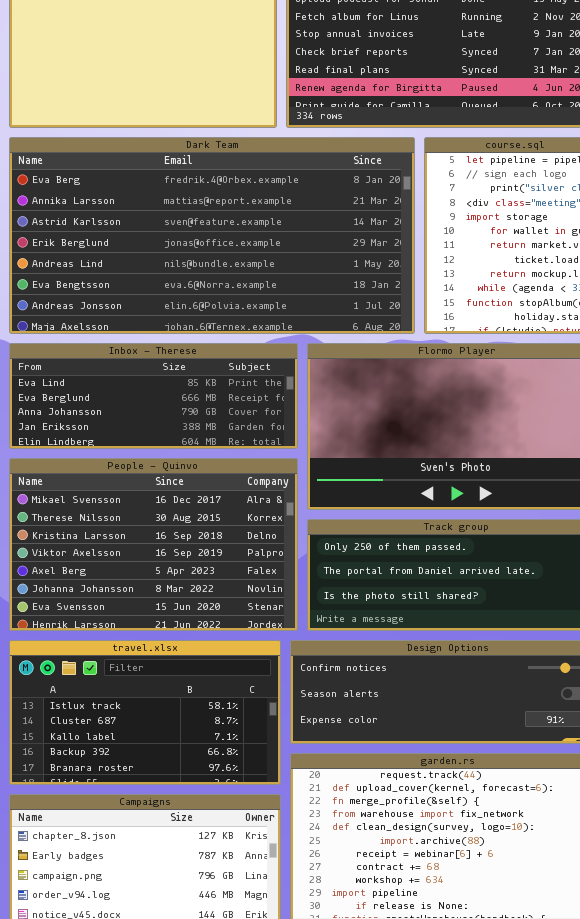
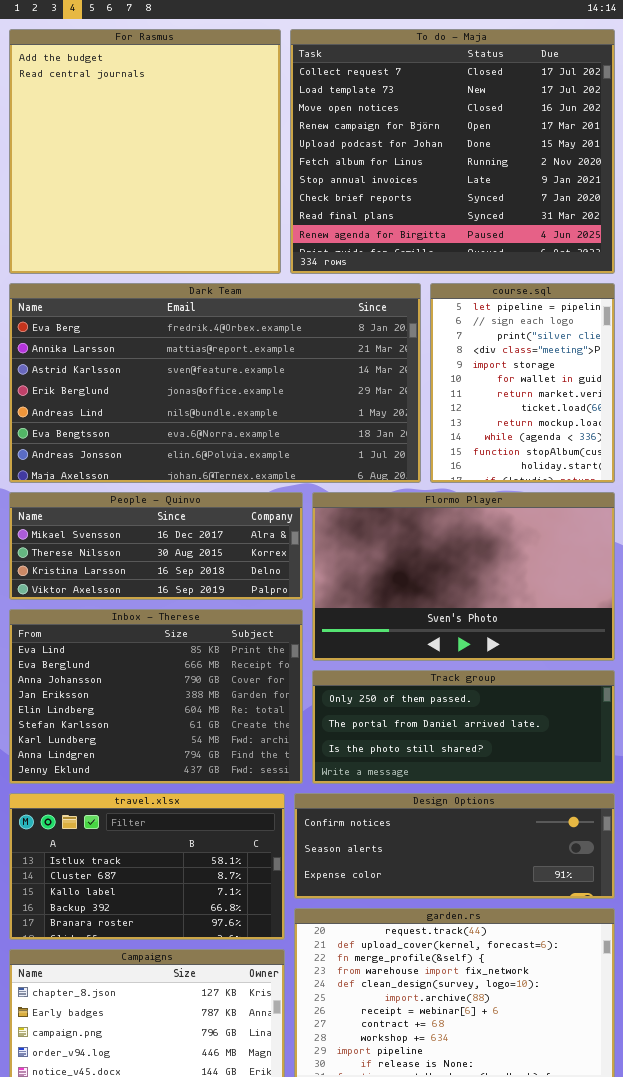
Inbox - Therese: [9,343,298,449] -> [9,609,303,784], moved, resized
People - Quinvo: [9,458,298,631] -> [9,492,303,600], moved, resized

